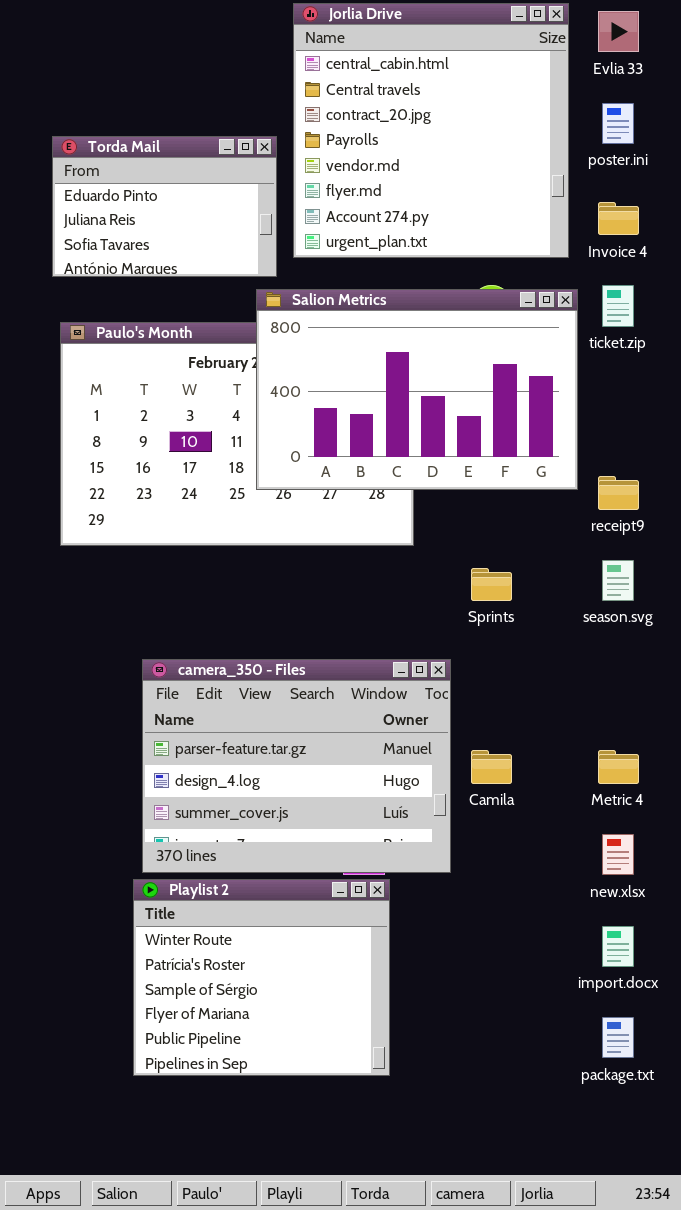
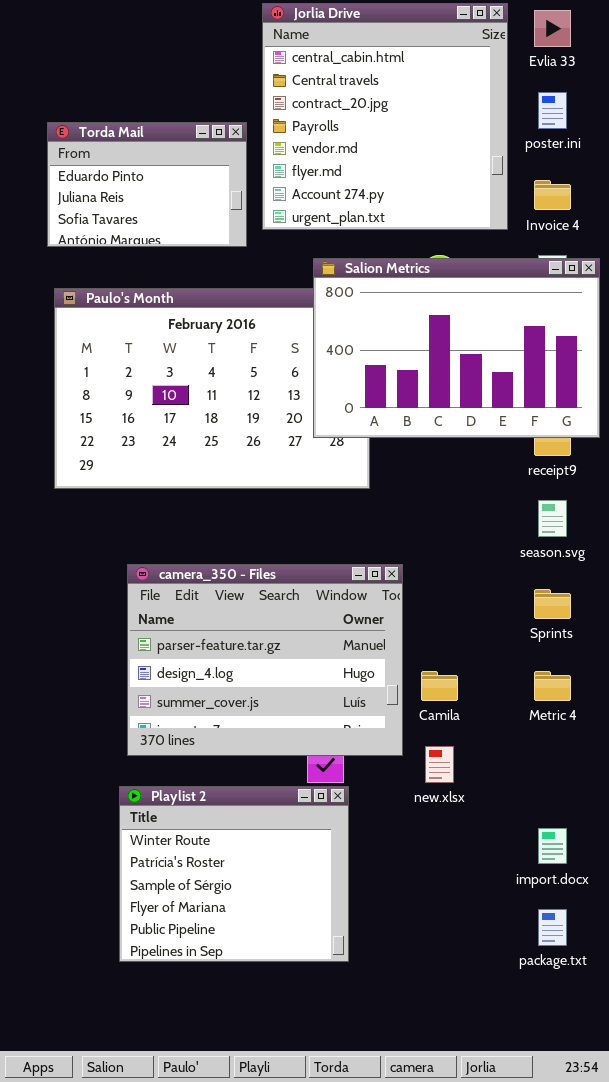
Salion Metrics: [256,289,578,490] -> [313,258,600,438], moved
Sprints: [471,568,512,601] -> [534,589,571,619], moved
camera_350 - Files: [142,659,451,873] -> [127,564,403,756], moved
new.xlsx: [602,834,634,875] -> [425,746,454,783], moved

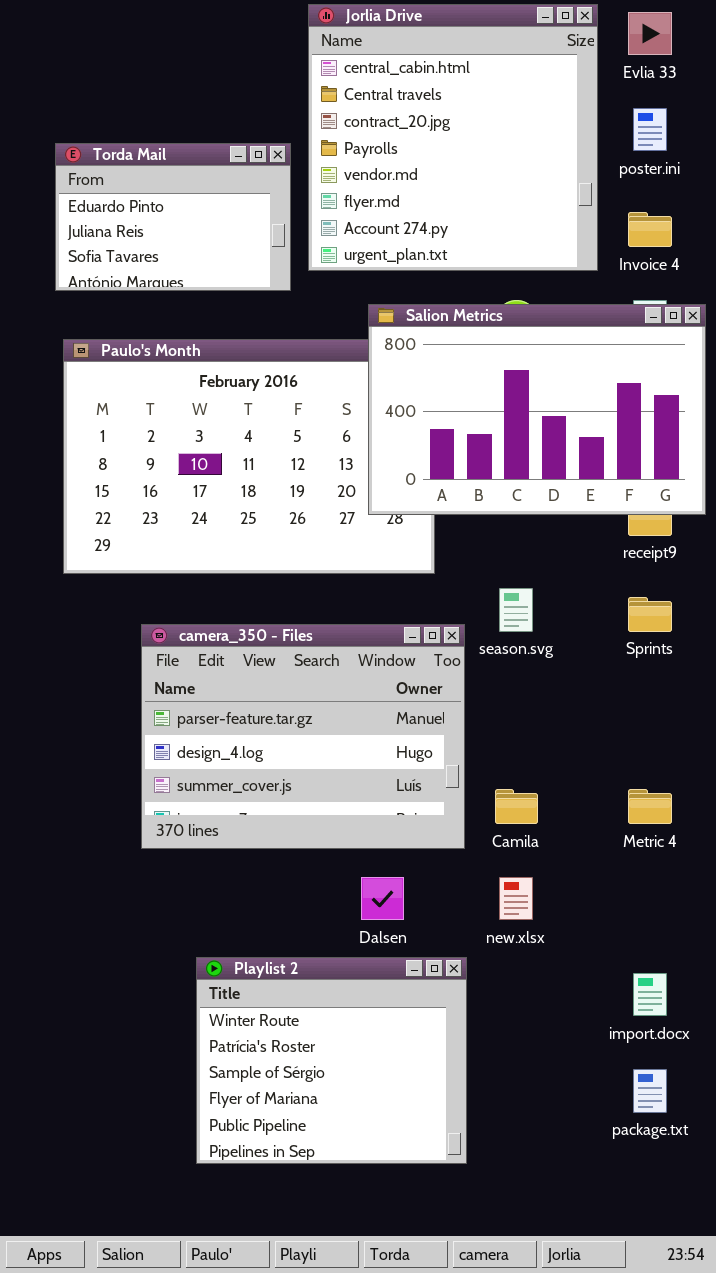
season.svg: [538,500,567,537] -> [499,588,533,632], moved
camera_350 - Files: [127,564,403,756] -> [141,624,465,849], moved
Sprints: [534,589,571,619] -> [628,597,672,632], moved
Playlist 2: [119,786,349,962] -> [196,957,467,1164], moved

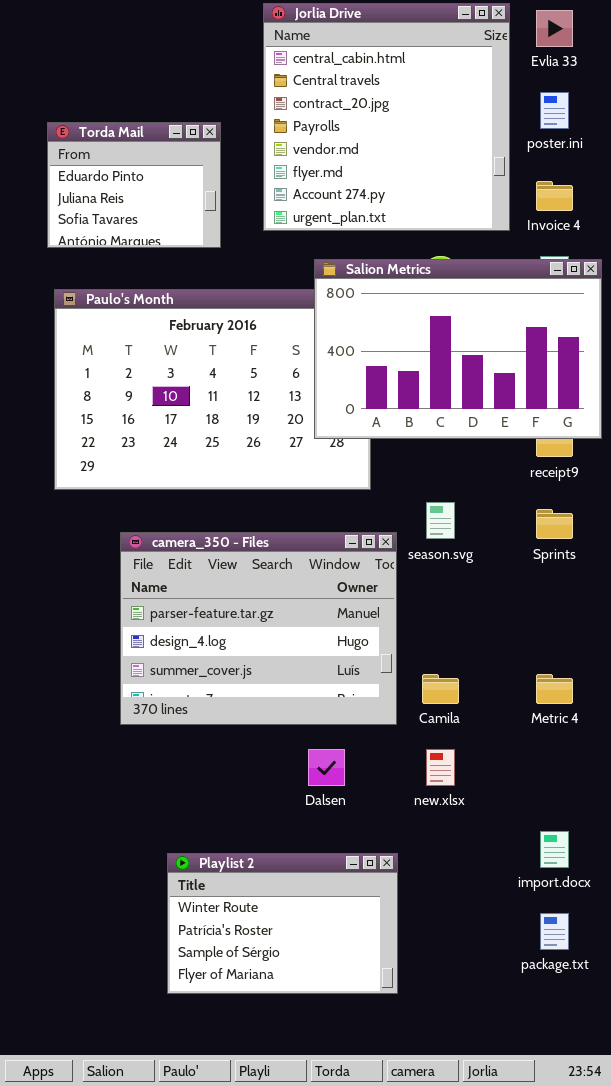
Torda Mail: [55,143,291,291] -> [47,122,221,248], resized
Playlist 2: [196,957,467,1164] -> [167,853,398,994], resized

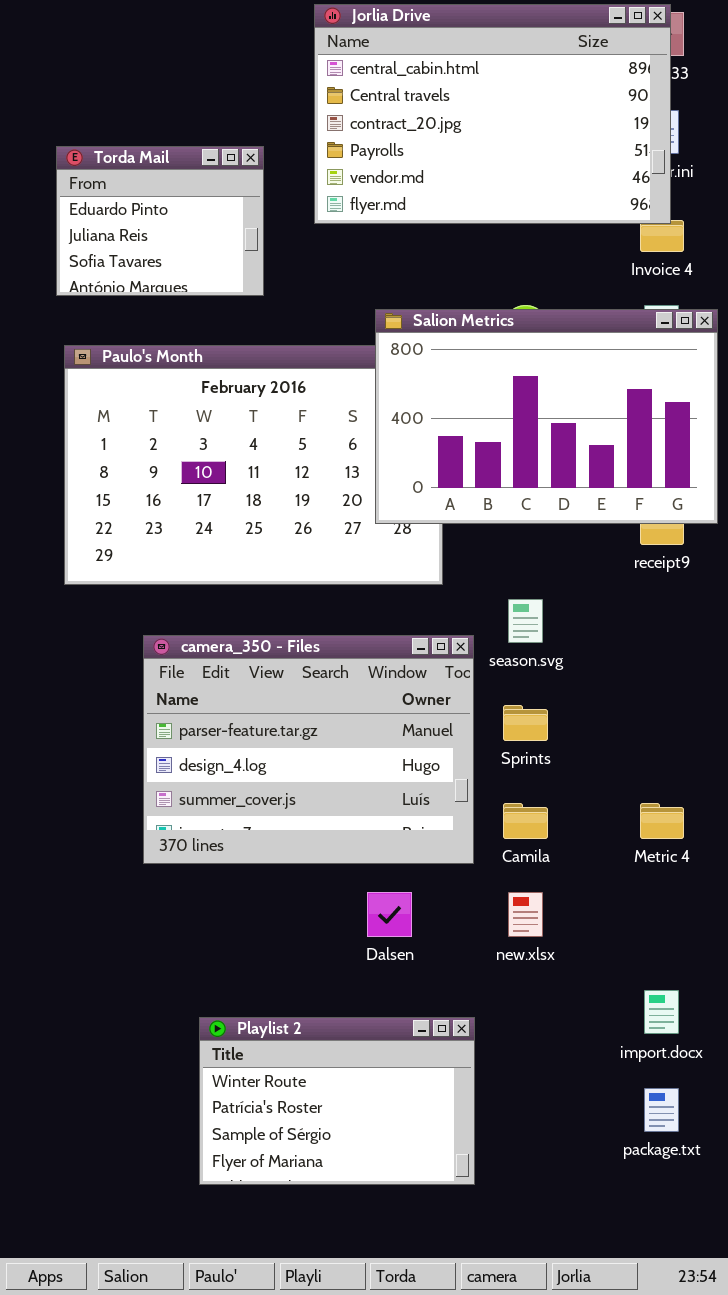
Jorlia Drive: [263,3,510,231] -> [314,4,671,224], resized
Sprints: [536,509,573,539] -> [503,705,548,741], moved

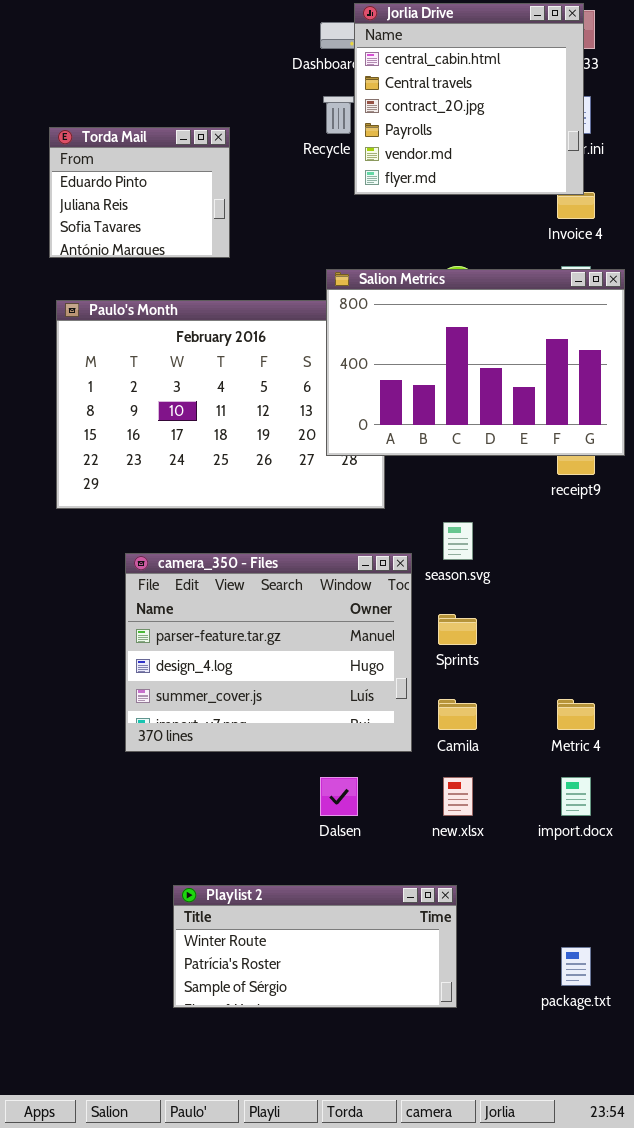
Jorlia Drive: [314,4,671,224] -> [354,3,584,195], resized
import.docx: [644,990,679,1034] -> [561,777,591,816], moved
Playlist 2: [199,1017,475,1185] -> [173,885,457,1008], resized

